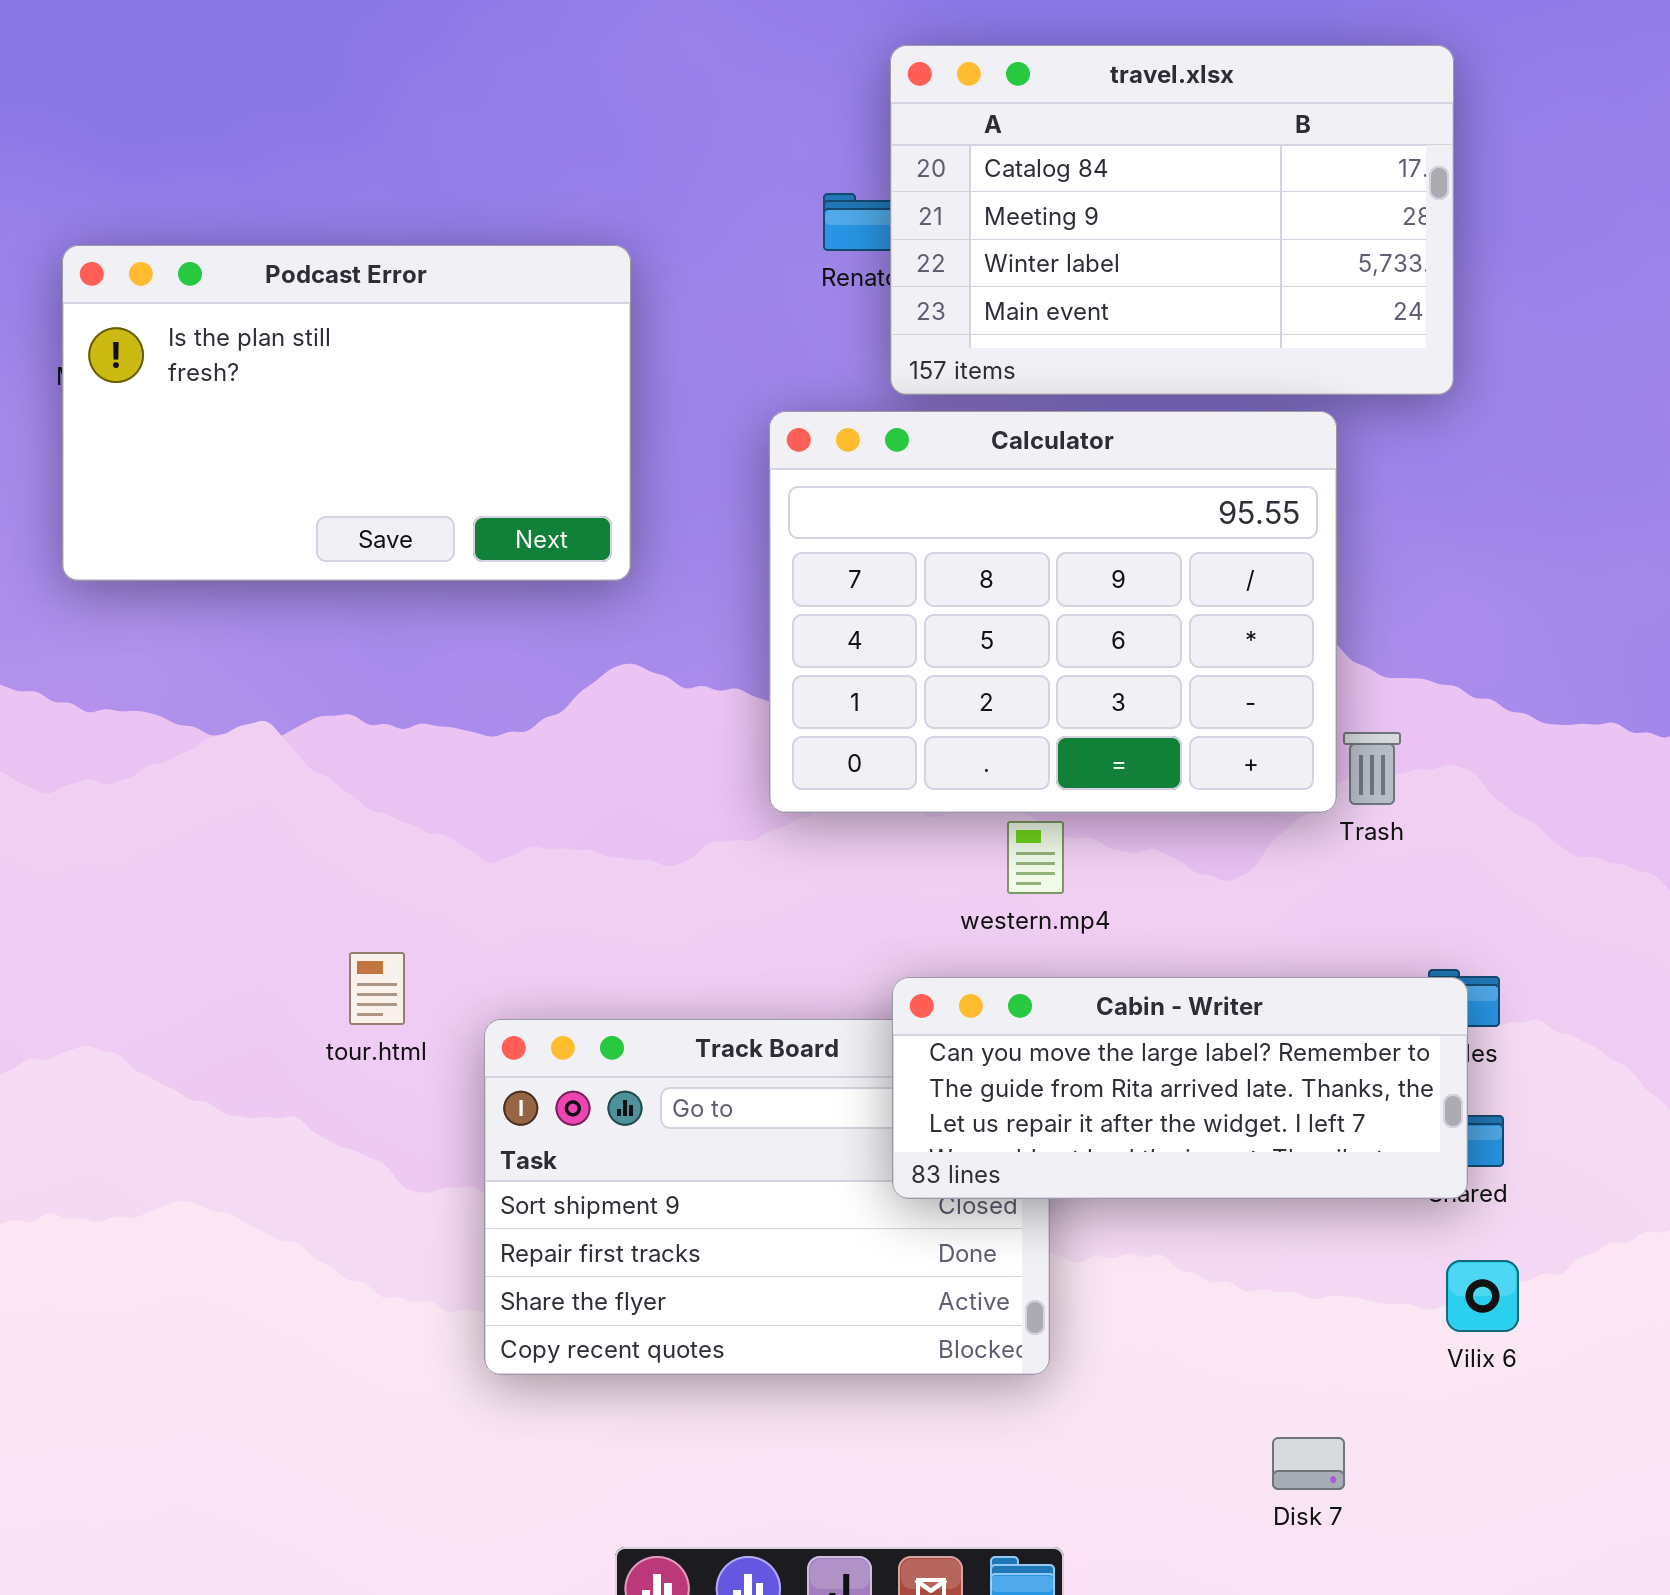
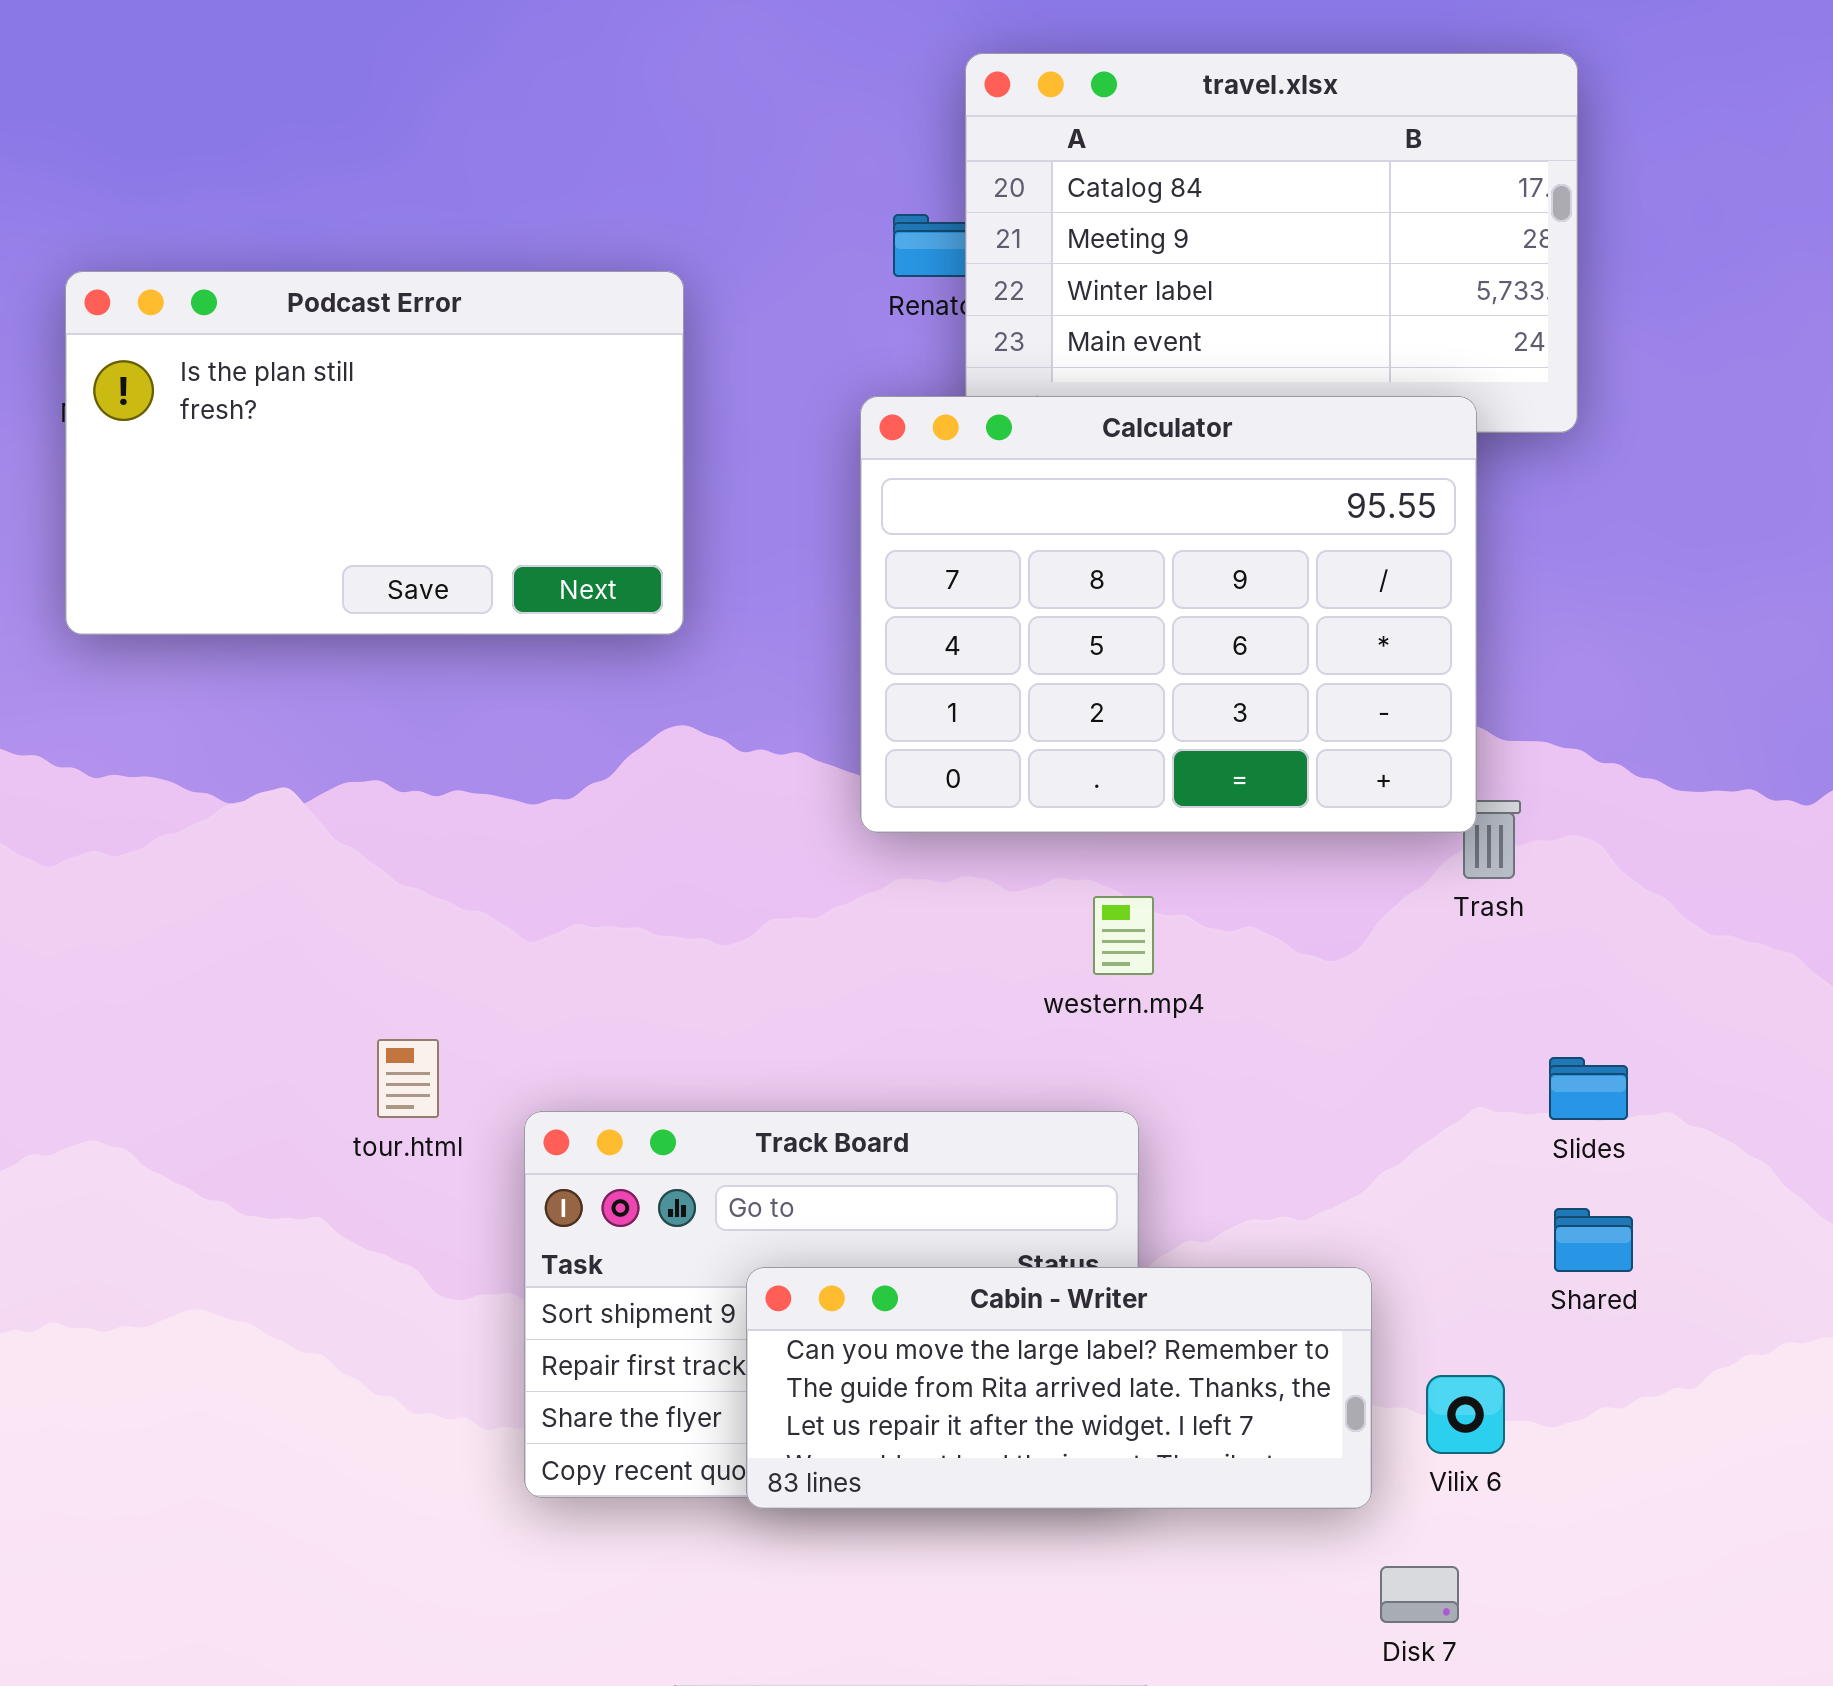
Calculator: [769,411,1337,813] -> [860,396,1477,833], moved
Cabin - Writer: [892,977,1468,1199] -> [746,1267,1372,1509], moved
Vilix 6: [1446,1260,1519,1332] -> [1426,1375,1505,1454], moved

